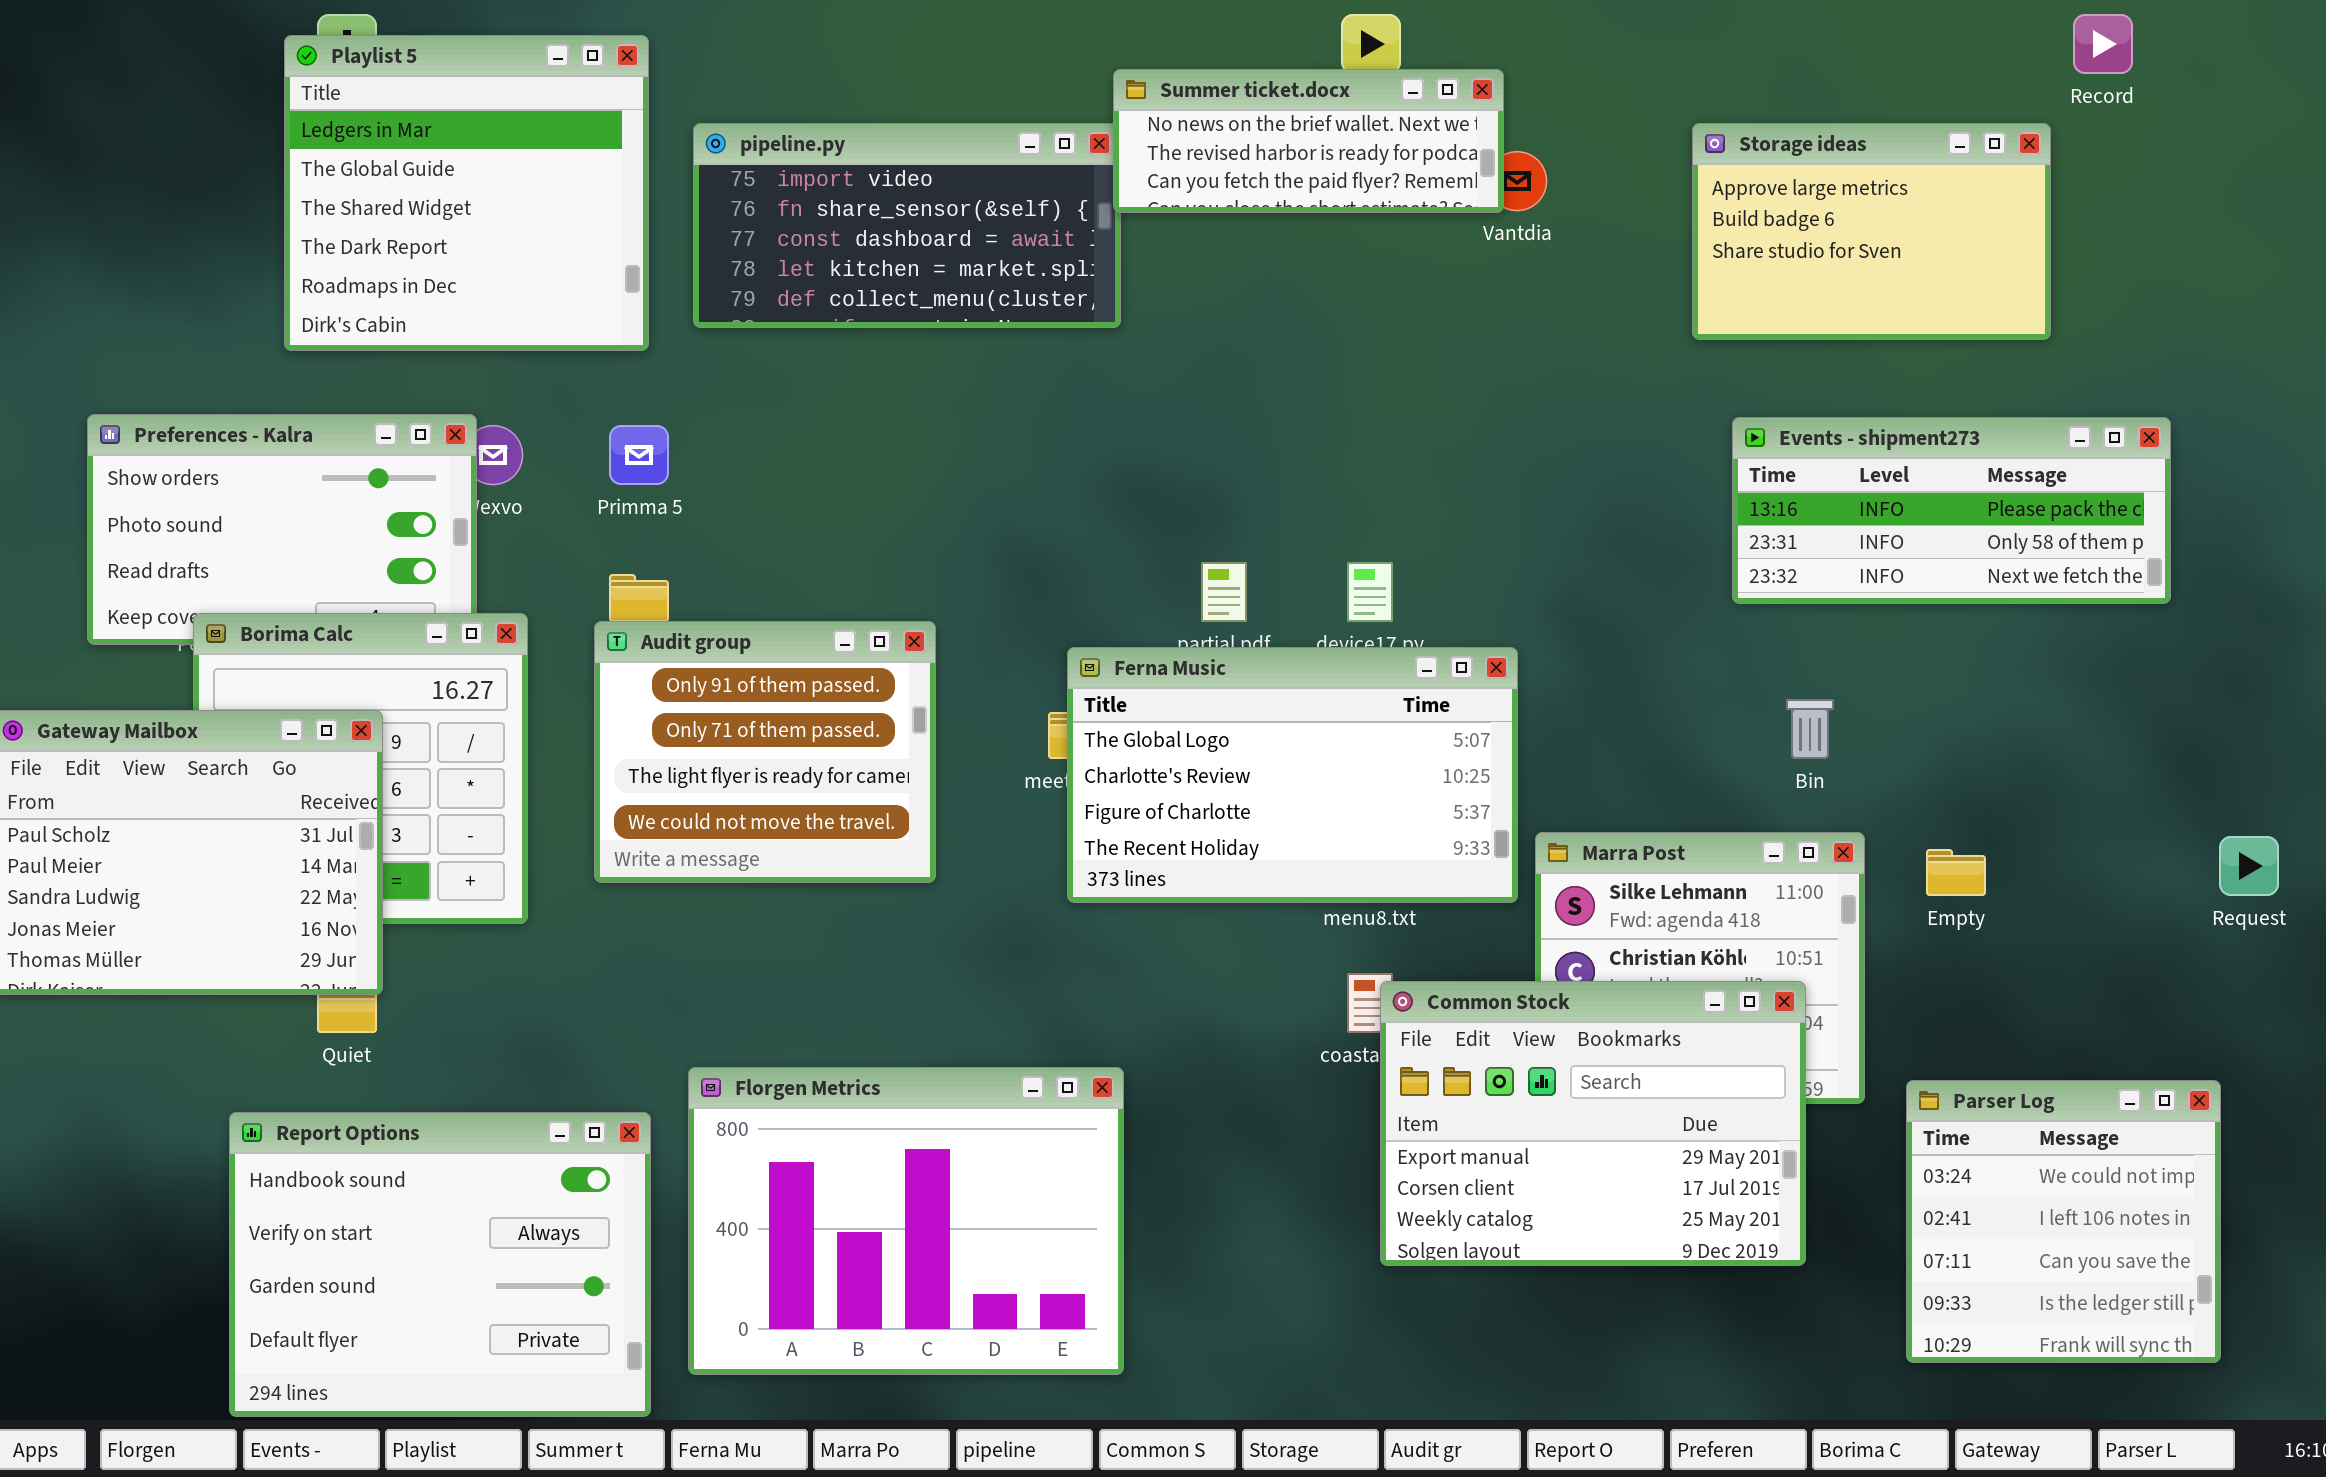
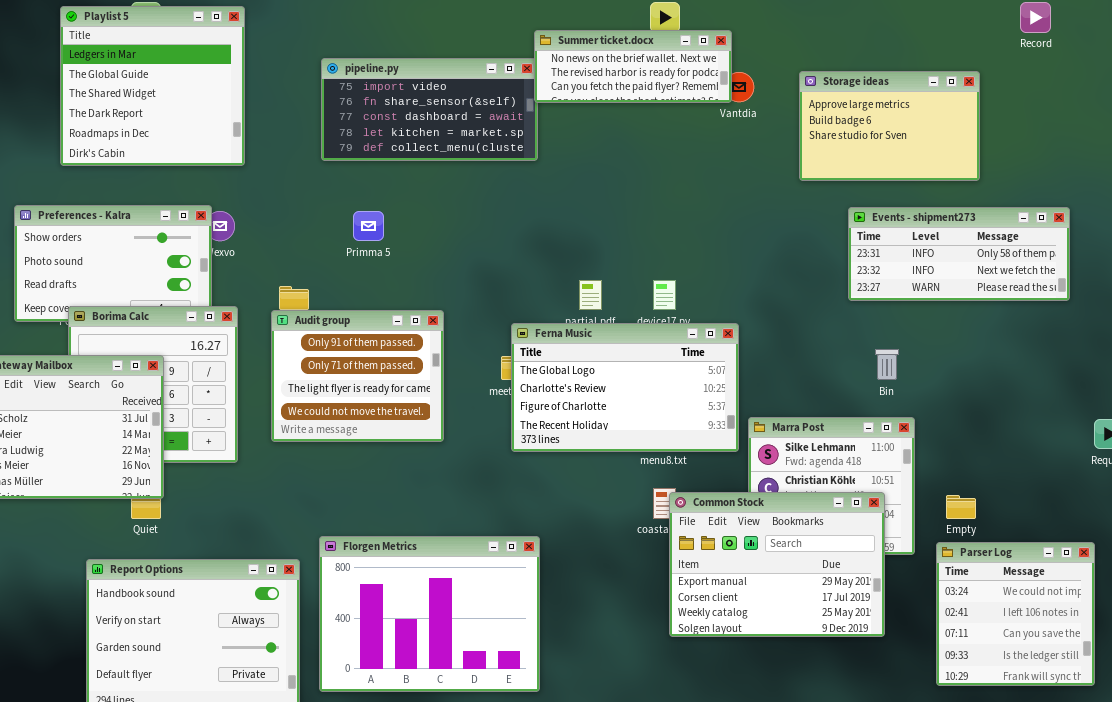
Playlist 5: [284,35,649,351] -> [60,6,245,166], moved
Storage ideas: [1692,123,2051,340] -> [799,71,980,181], moved
Events - shipment273: [1732,417,2171,604] -> [848,207,1070,301], scrolled down 1 row
Primma 5: [609,425,669,485] -> [353,211,384,241], moved
Empty: [1926,849,1986,896] -> [946,495,976,519], moved

